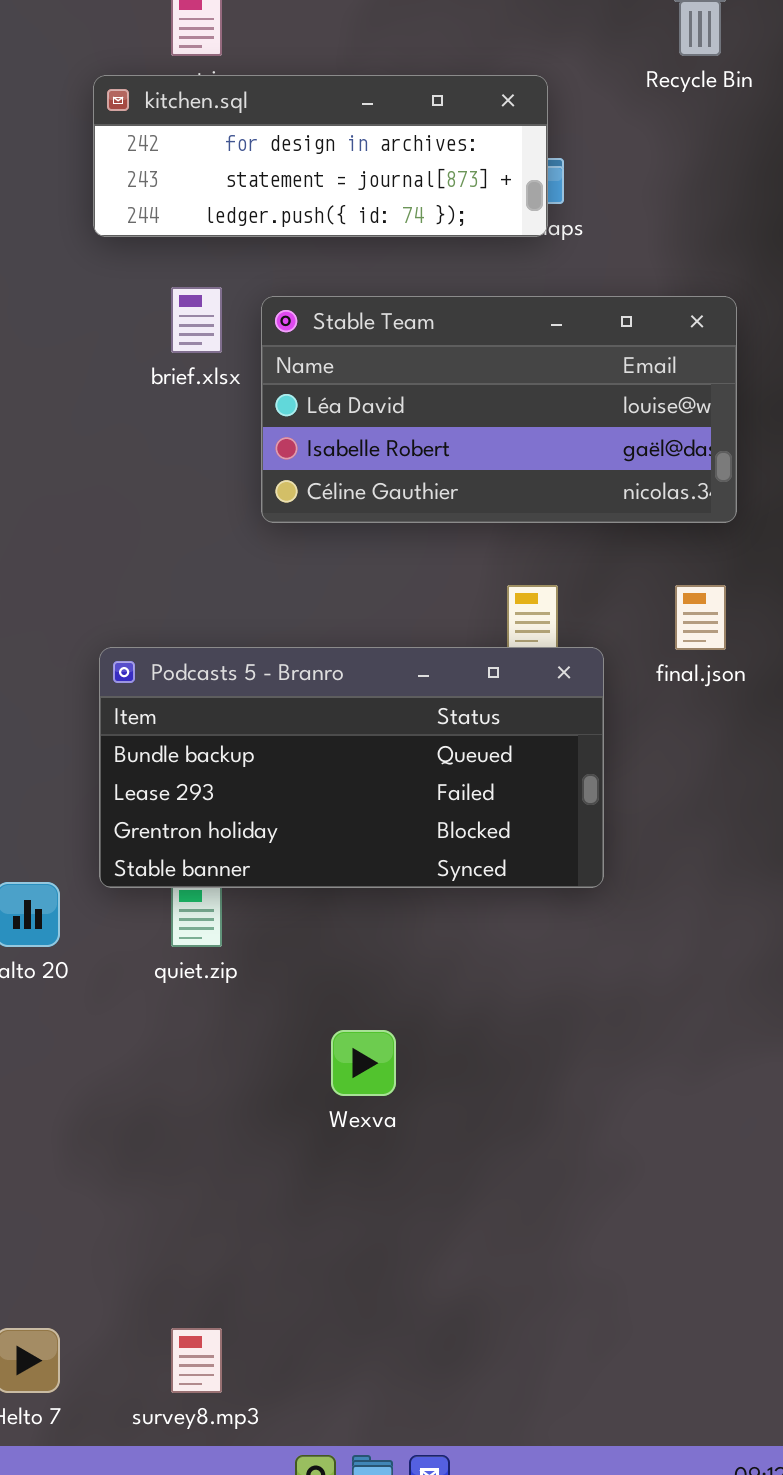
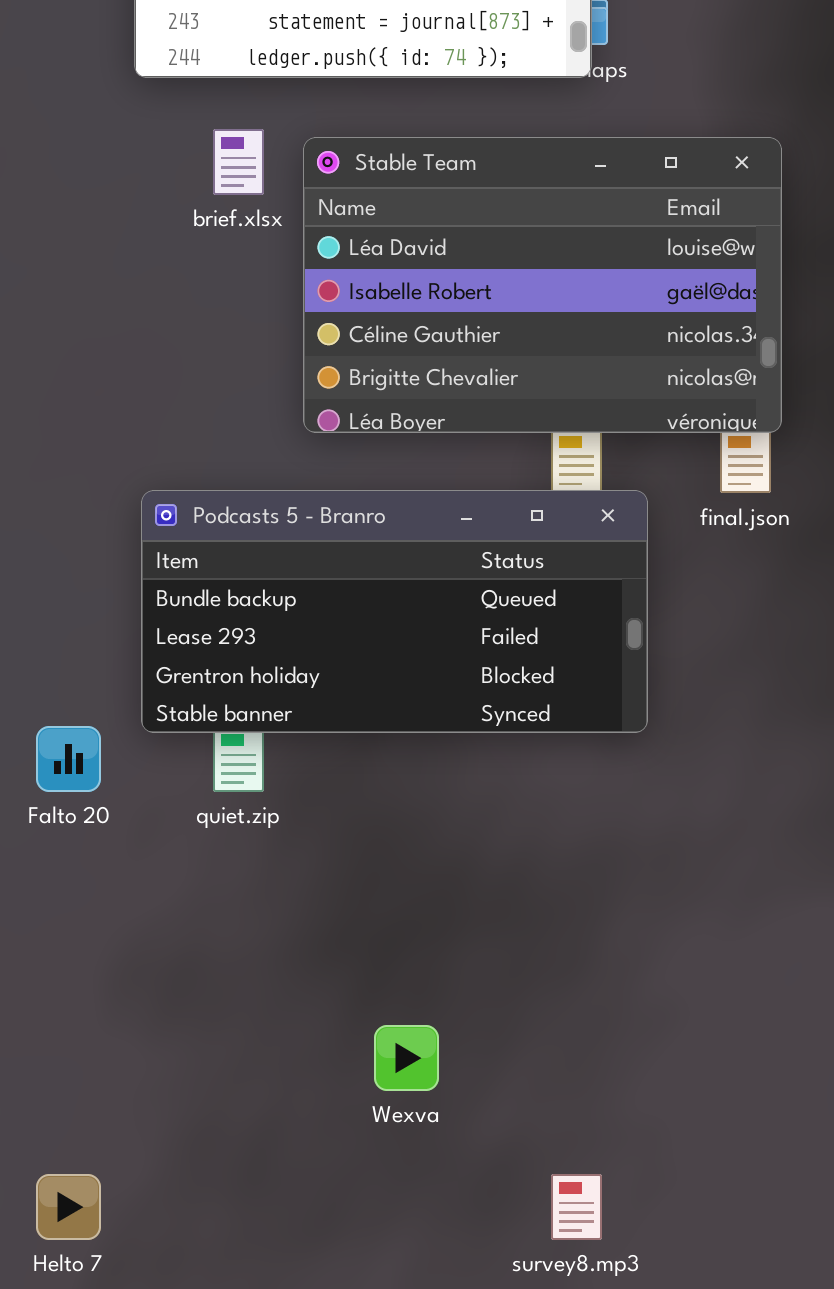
Stable Team: [261,296,737,523] -> [303,137,782,433], resized
Wexva: [331,1030,396,1096] -> [374,1025,439,1091], moved
survey8.mp3: [171,1328,222,1393] -> [551,1174,602,1240], moved

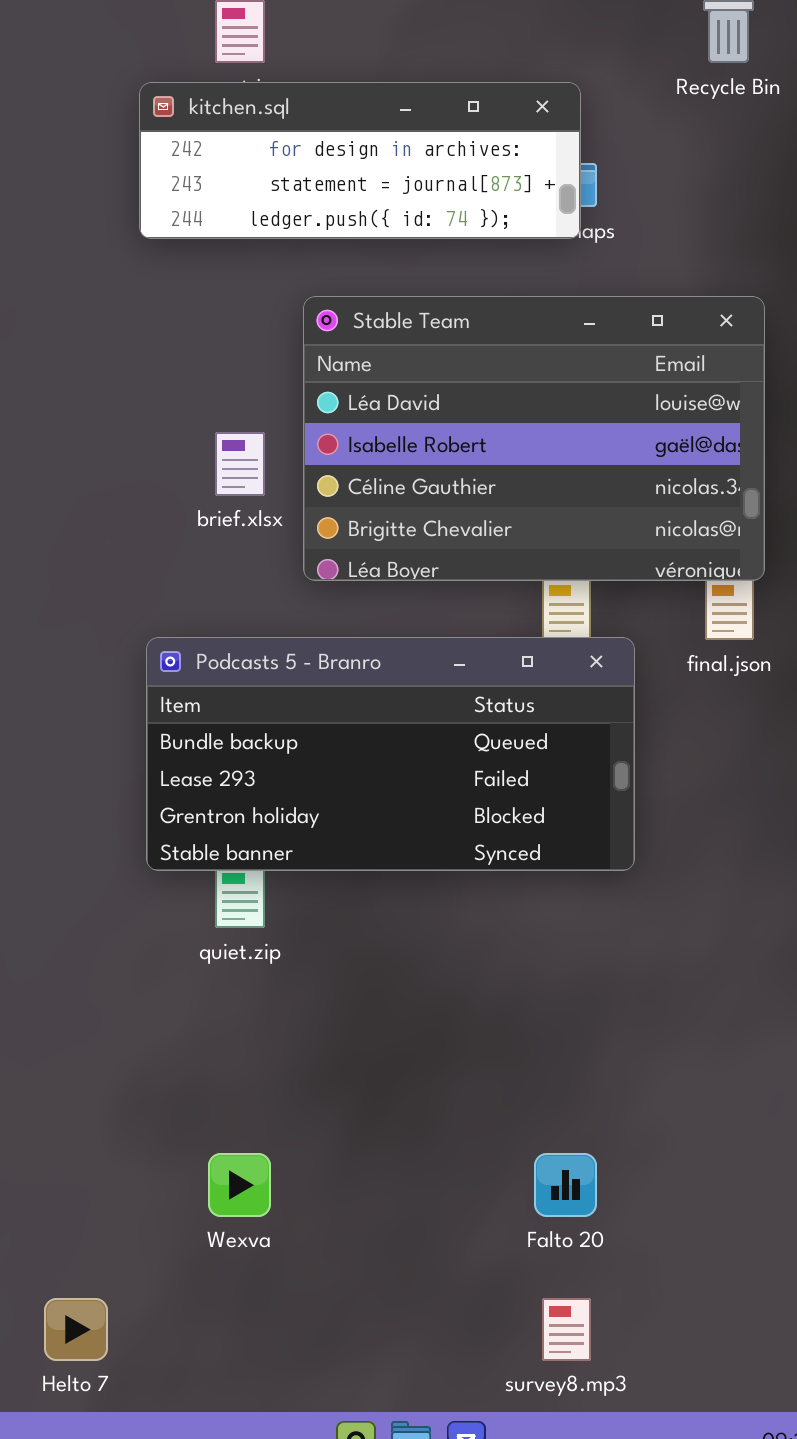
brief.xlsx: [213,129,264,195] -> [215,432,265,496], moved
Falto 20: [36,726,101,792] -> [534,1153,597,1217], moved
Wexva: [374,1025,439,1091] -> [208,1153,271,1217], moved

